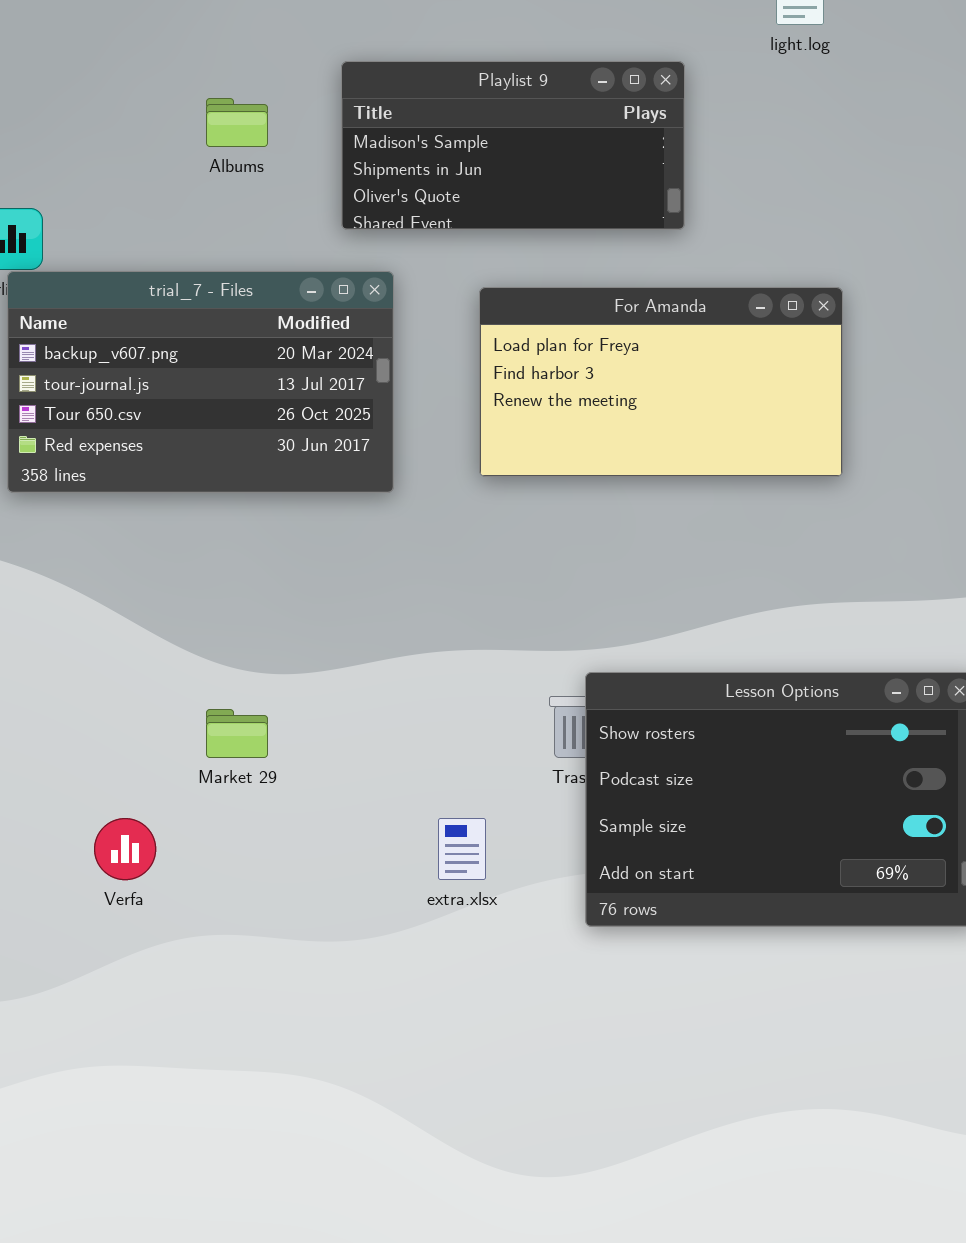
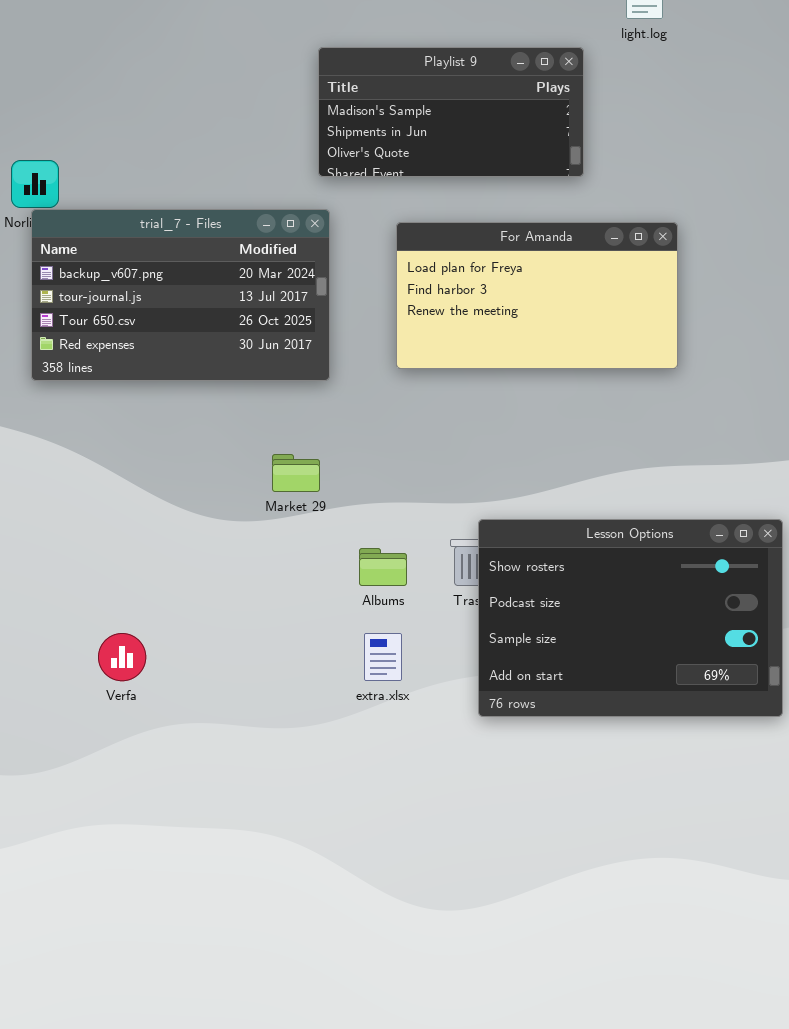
Playlist 9: [341,61,685,230] -> [318,47,584,177], moved
Albums: [206,98,268,147] -> [359,548,407,586], moved
Market 29: [206,709,268,758] -> [272,454,320,492], moved

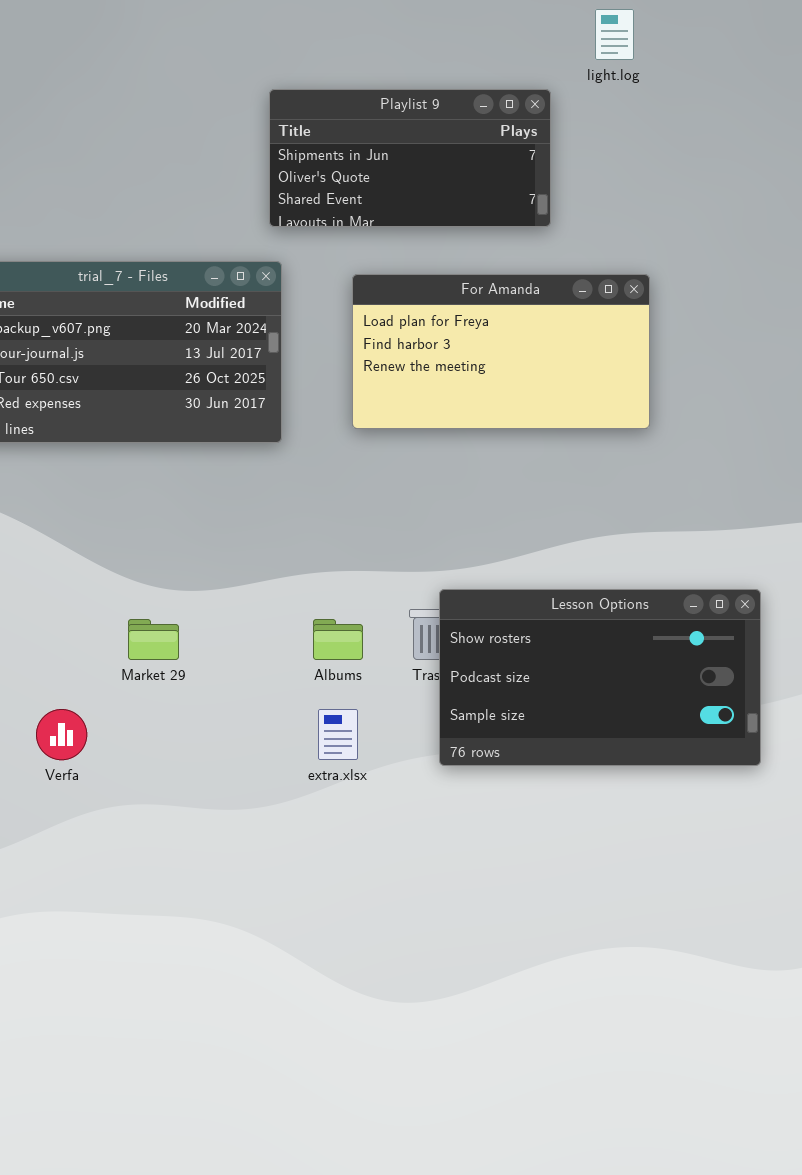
Playlist 9: [318,47,584,177] -> [269,89,551,227], scrolled down 1 row
Market 29: [272,454,320,492] -> [128,619,179,660], moved
Lesson Options: [478,519,783,717] -> [439,589,761,766], resized

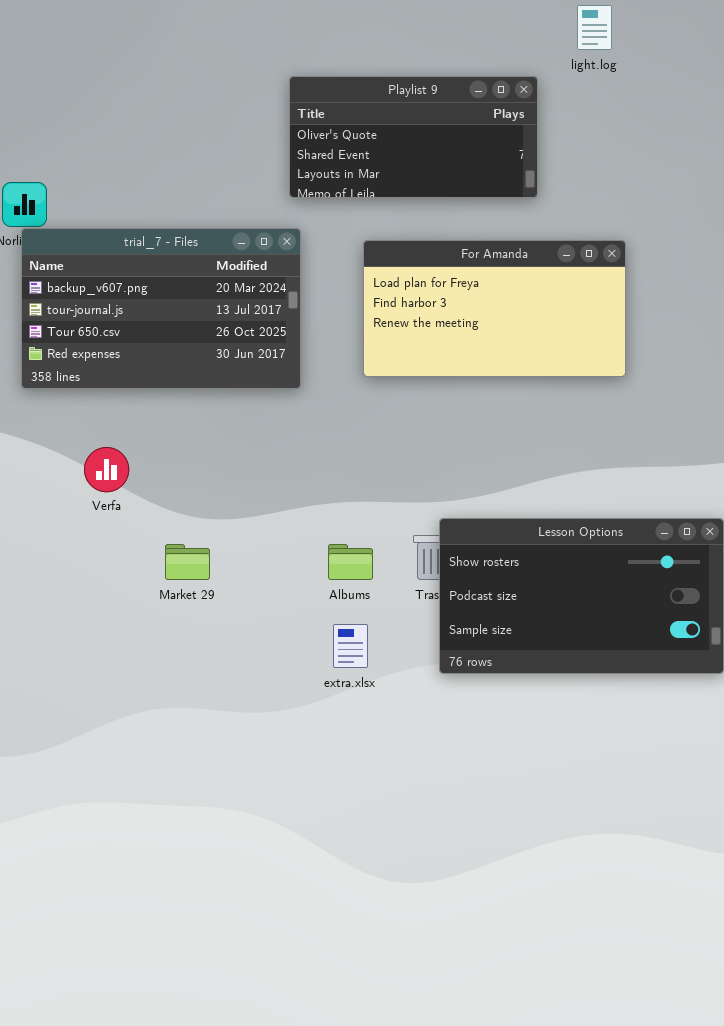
Playlist 9: [269,89,551,227] -> [289,76,538,198], scrolled down 1 row
Verfa: [36,709,87,760] -> [84,447,129,492], moved

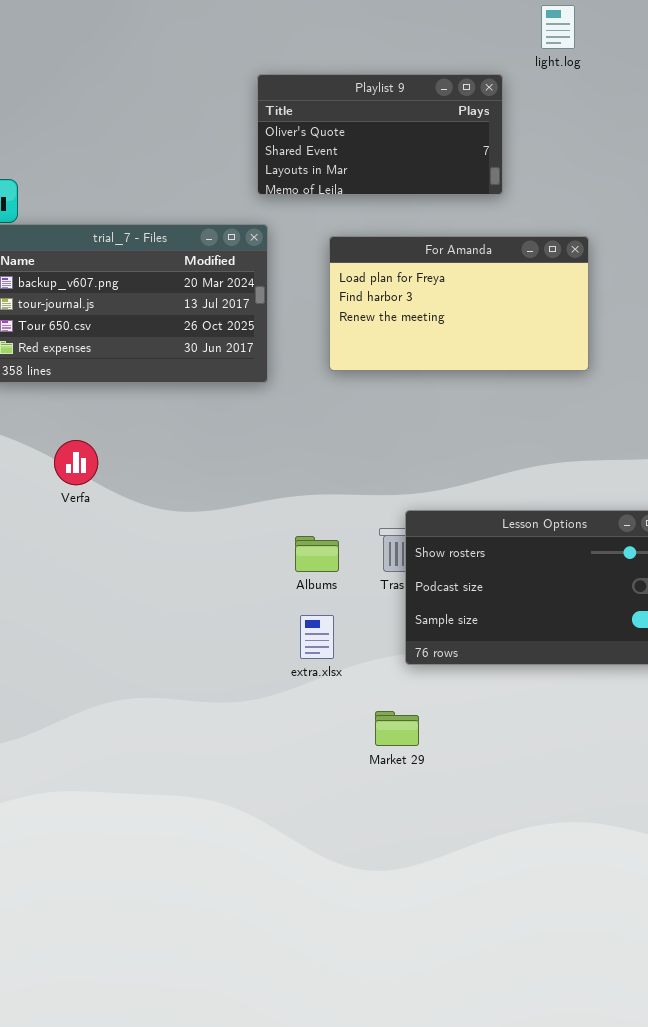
Market 29: [165,544,210,580] -> [375,711,419,746], moved

